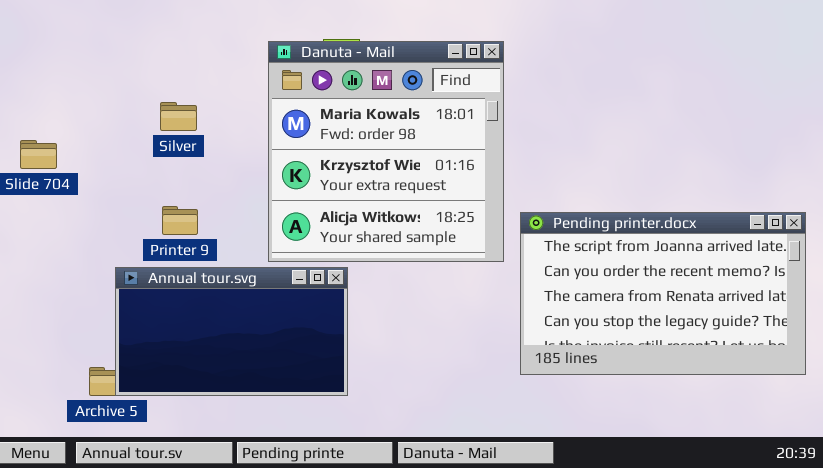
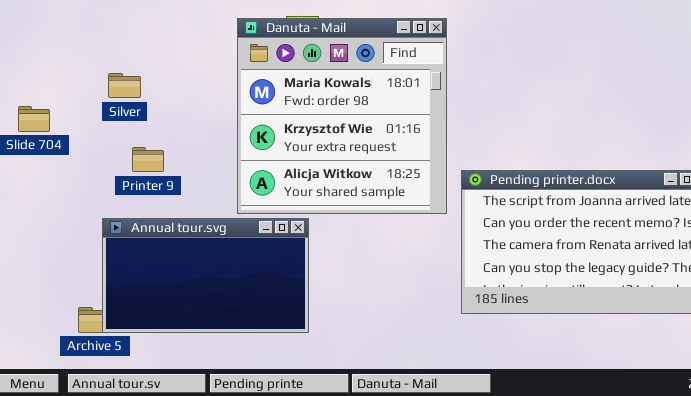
Silver: [160,102,197,131] -> [108,73,141,98], moved
Printer 9: [162,206,198,235] -> [132,147,164,172], moved

